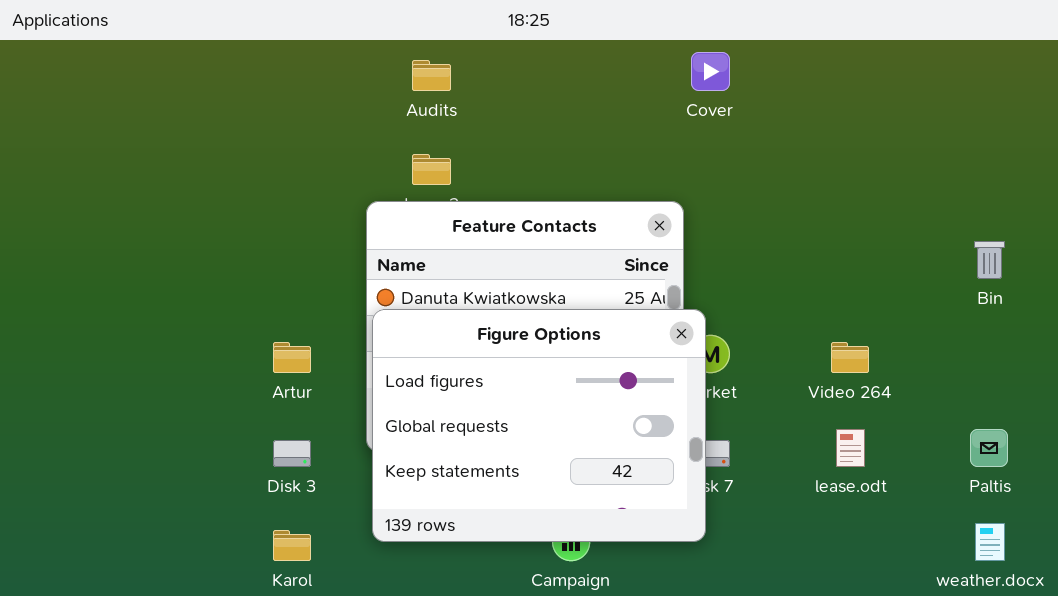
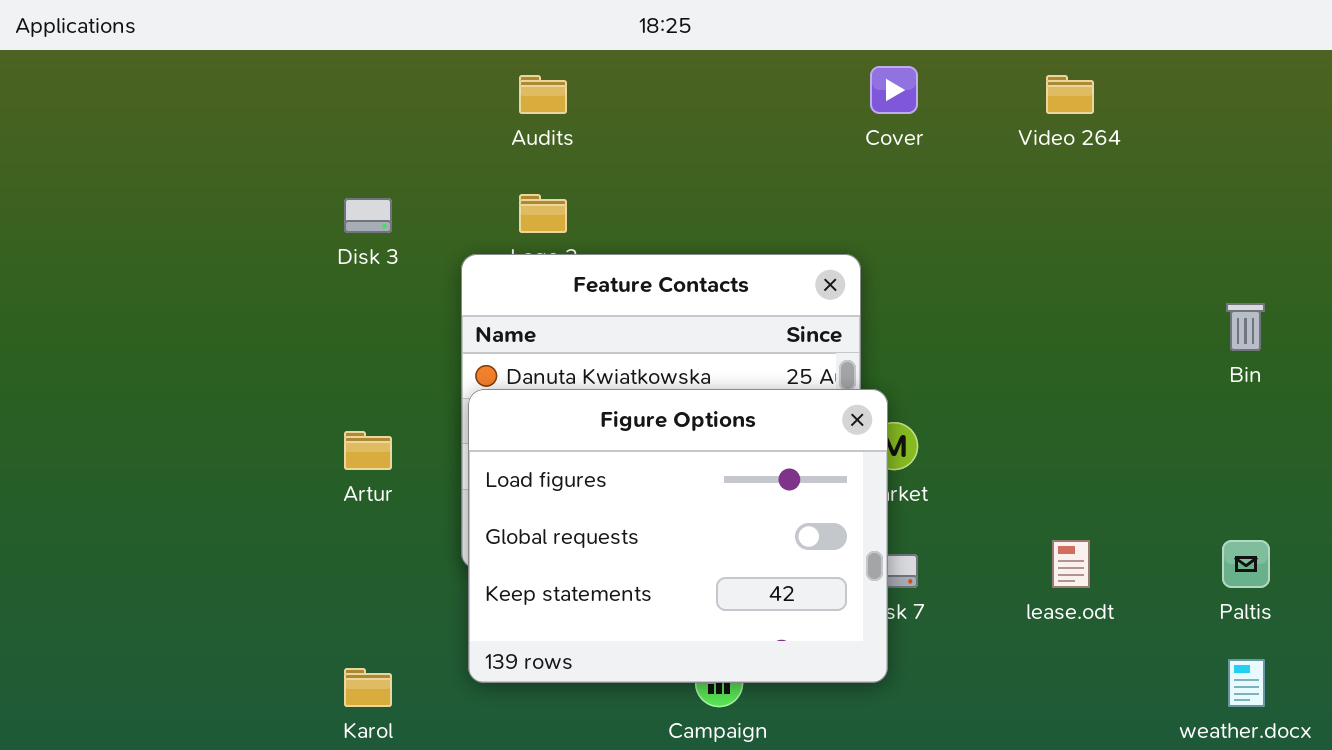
Video 264: [831,342,869,373] -> [1046,75,1094,114], moved
Disk 3: [273,440,311,467] -> [344,198,392,233], moved

